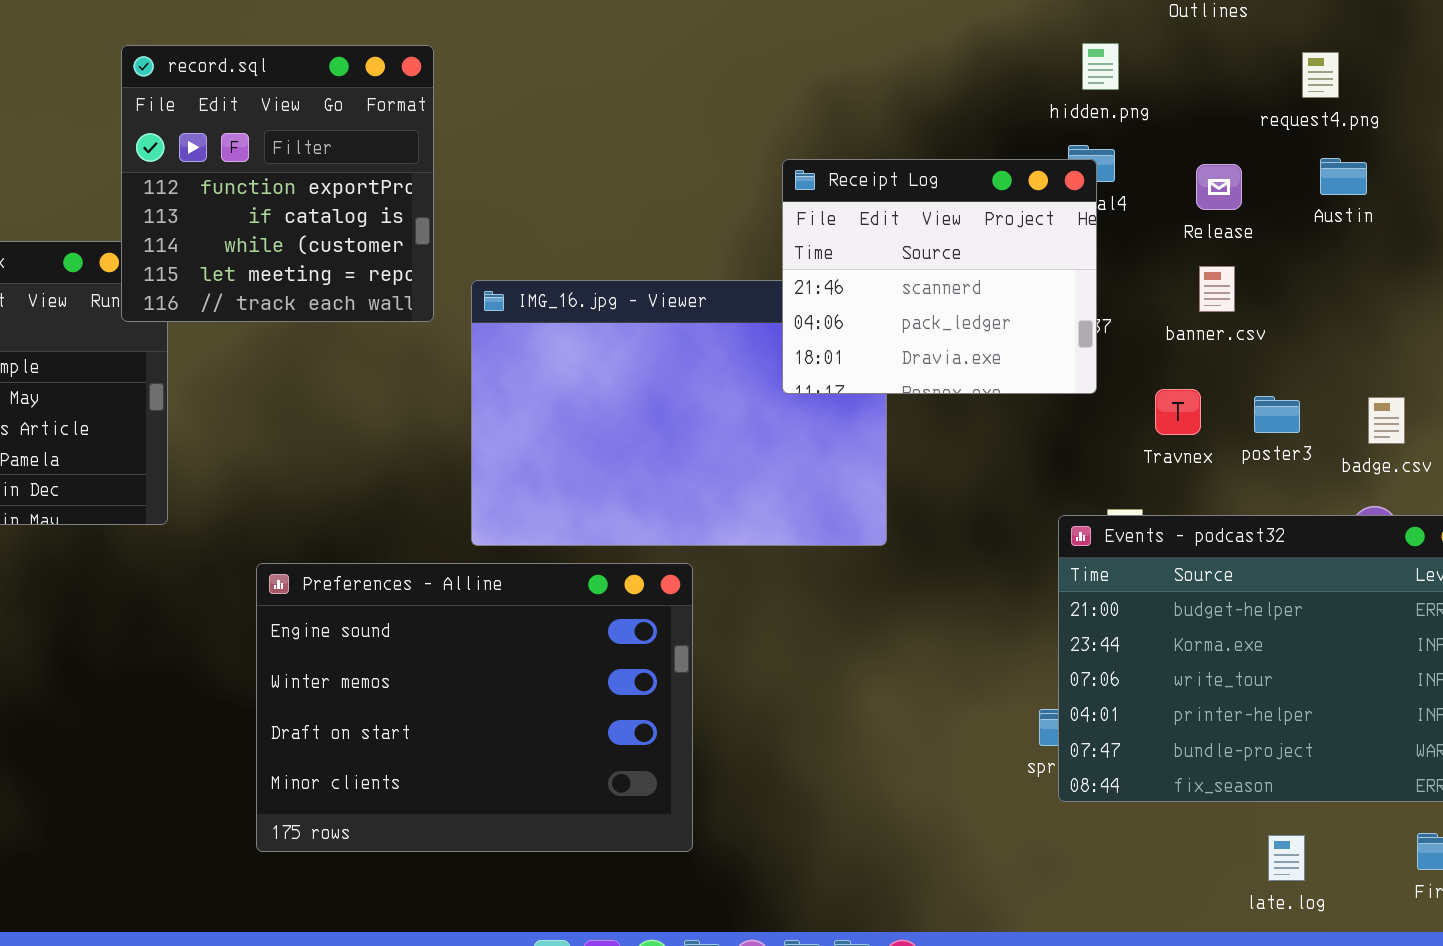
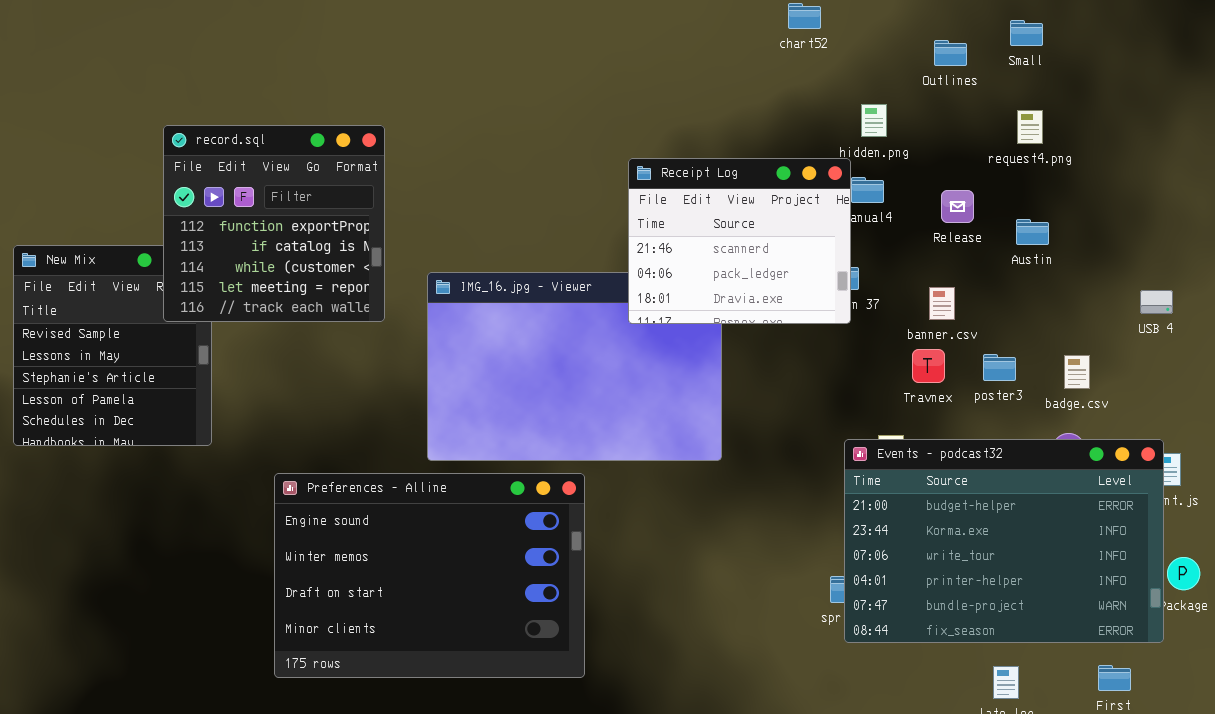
record.sql: [121,45,434,322] -> [163,125,385,322], moved
Austin: [1320,158,1367,195] -> [1016,219,1049,245], moved
Receipt Log: [782,159,1097,394] -> [628,158,851,324], moved
banner.csv: [1199,266,1235,312] -> [929,287,955,320], moved

